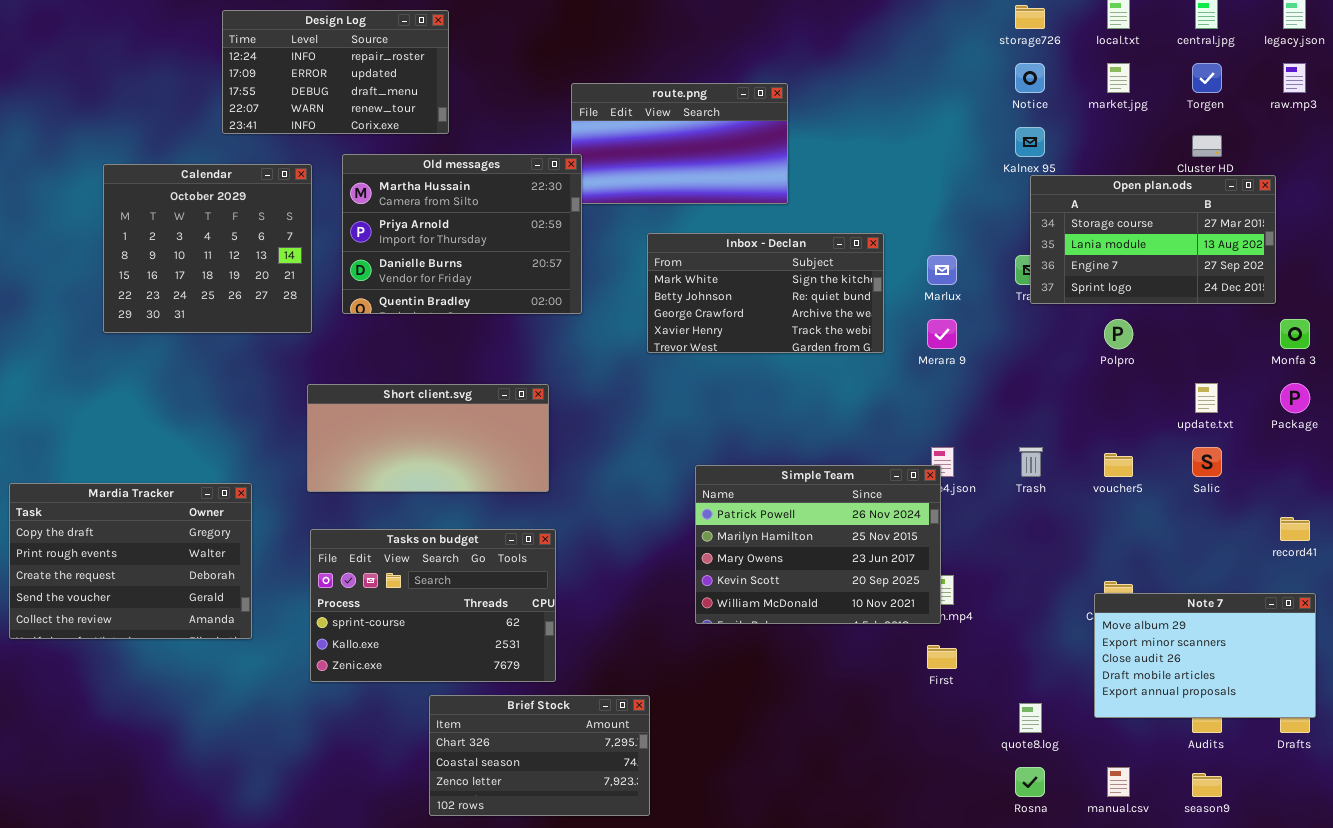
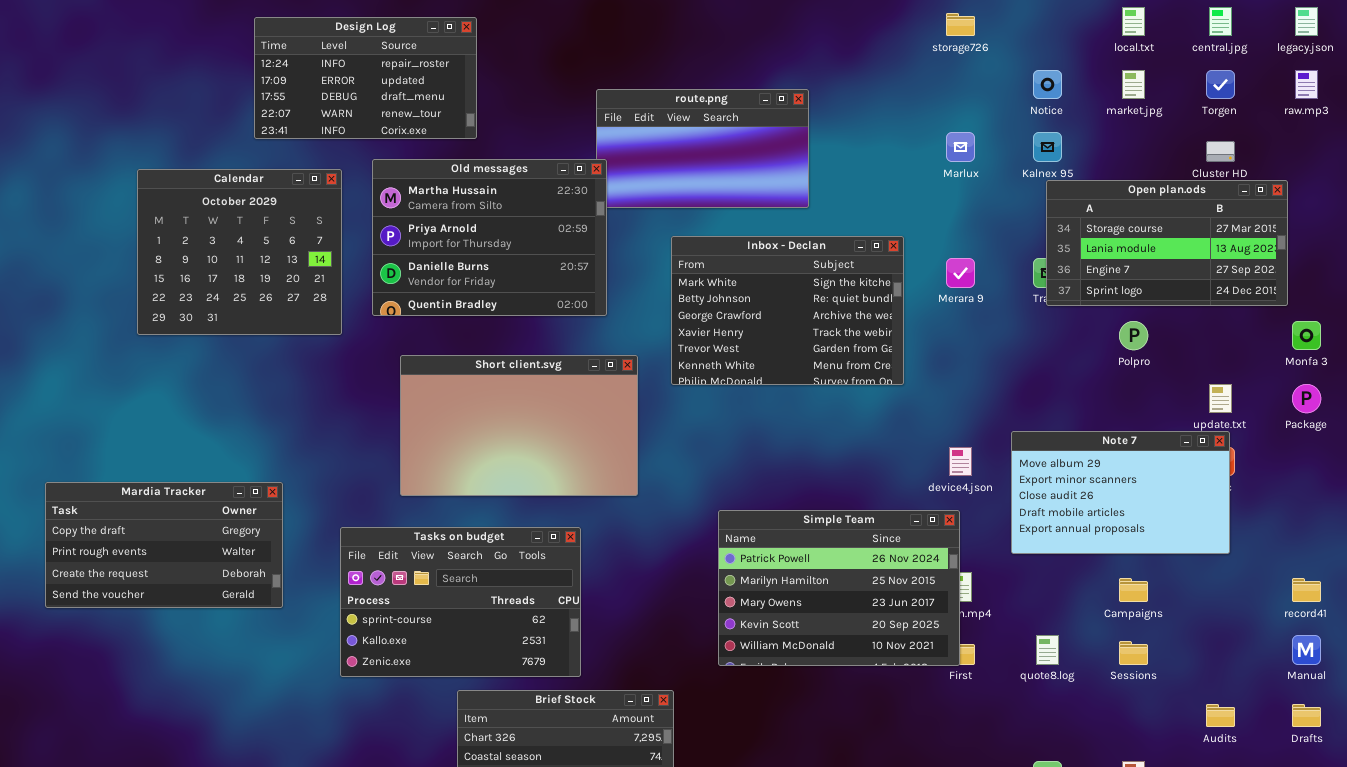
storage726: [1015,5,1045,29] -> [946,13,975,36], moved
Inbox - Declan: [647,233,884,353] -> [671,236,904,385], resized
Marlux: [927,255,957,285] -> [946,132,975,162], moved
Merara 9: [927,319,957,349] -> [946,258,975,288], moved
Short client.svg: [307,384,549,492] -> [400,355,638,496], moved, resized
Simple Team: [695,465,941,624] -> [718,510,960,666], moved
Mardia Tracker: [9,483,252,639] -> [45,482,283,608], resized
record41: [1280,517,1310,541] -> [1292,578,1321,602], moved
Note 7: [1094,593,1316,718] -> [1011,431,1230,554], moved
quote8.log: [1019,703,1042,733] -> [1036,635,1059,665], moved

